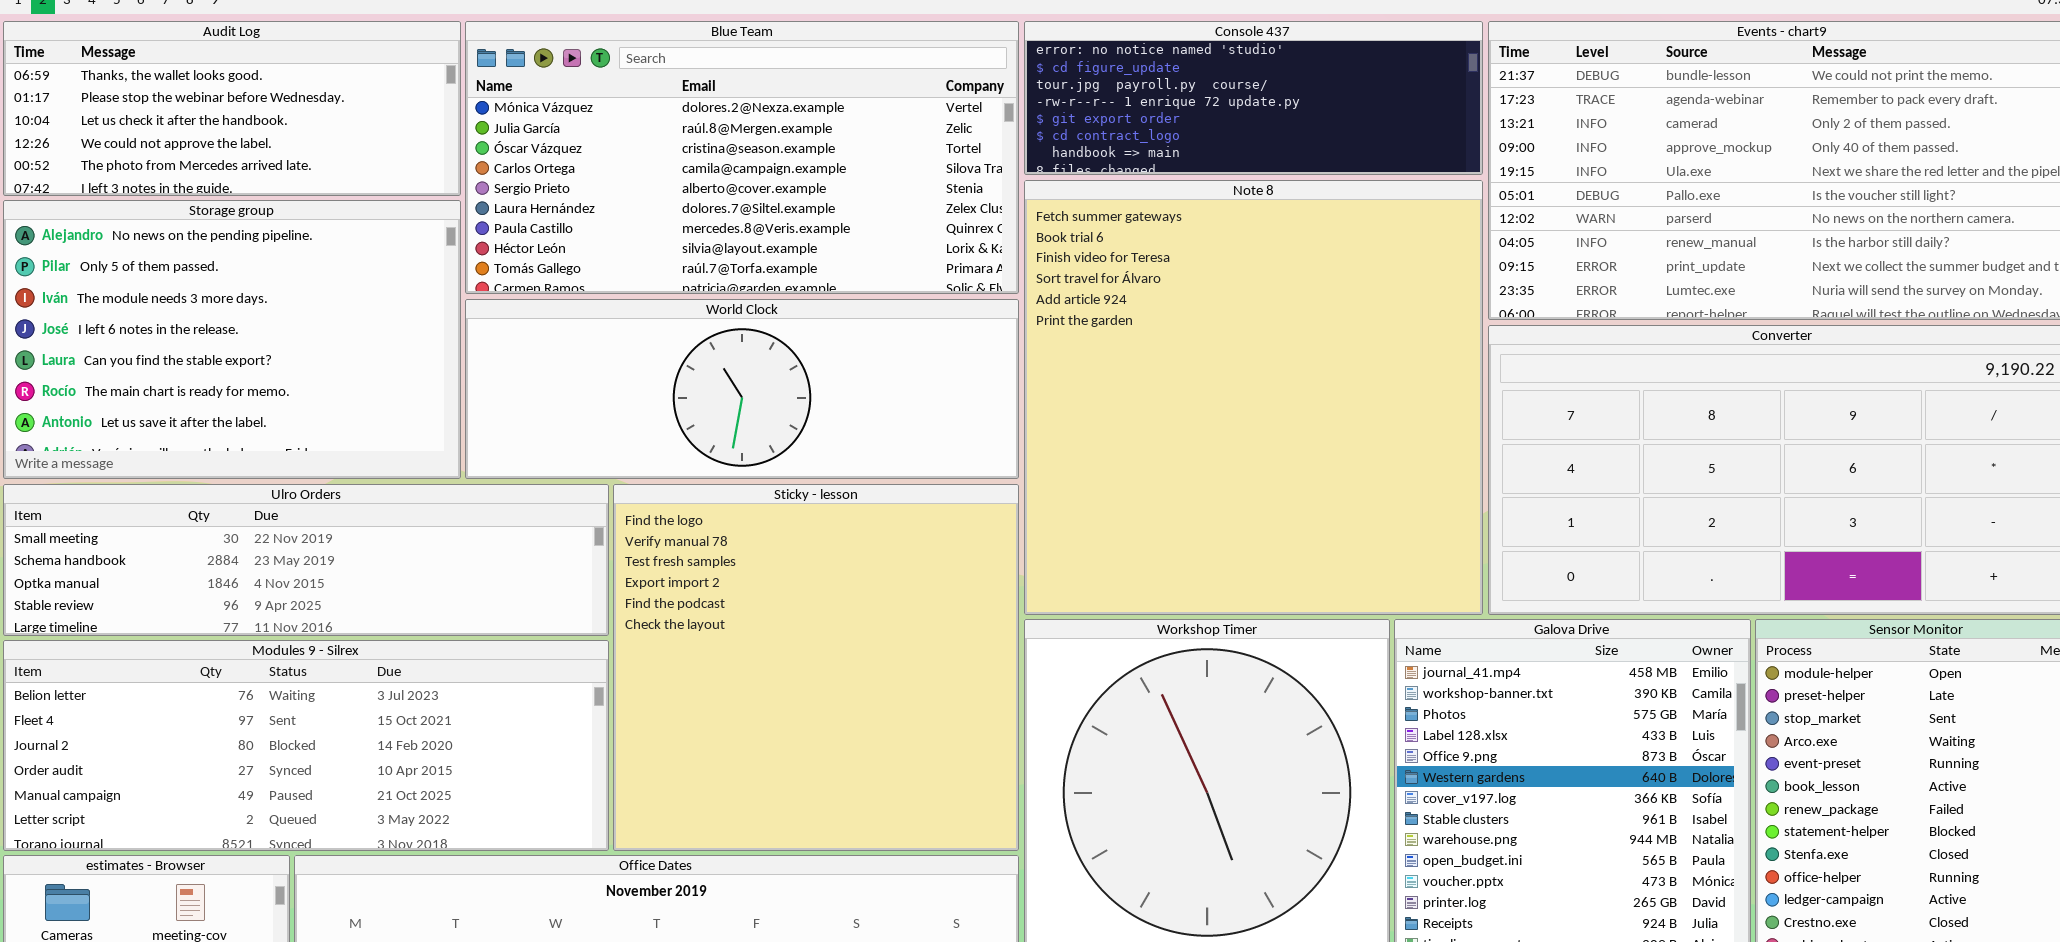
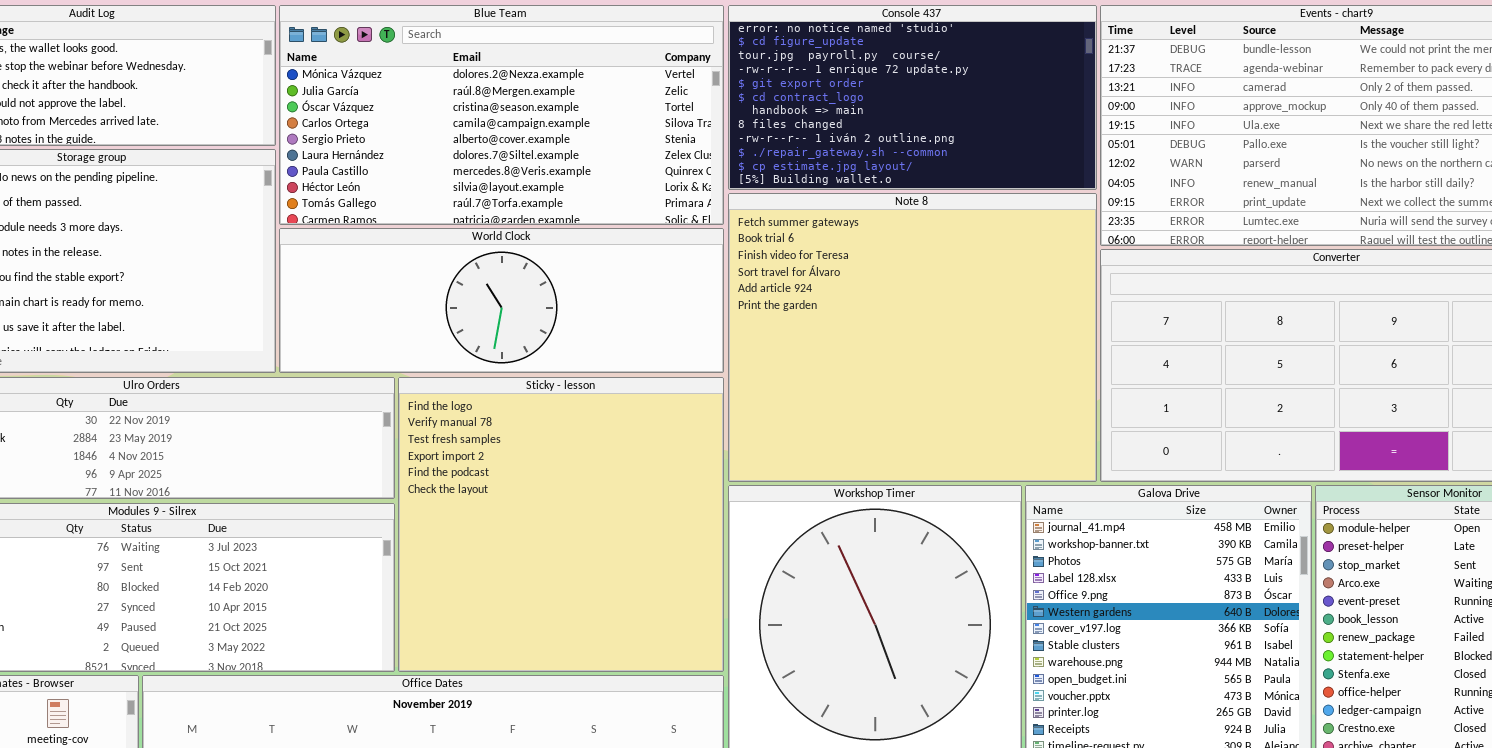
Console 437: [1024,21,1483,175] -> [728,5,1097,190], resized
Note 8: [1024,180,1483,615] -> [728,193,1097,482], resized

